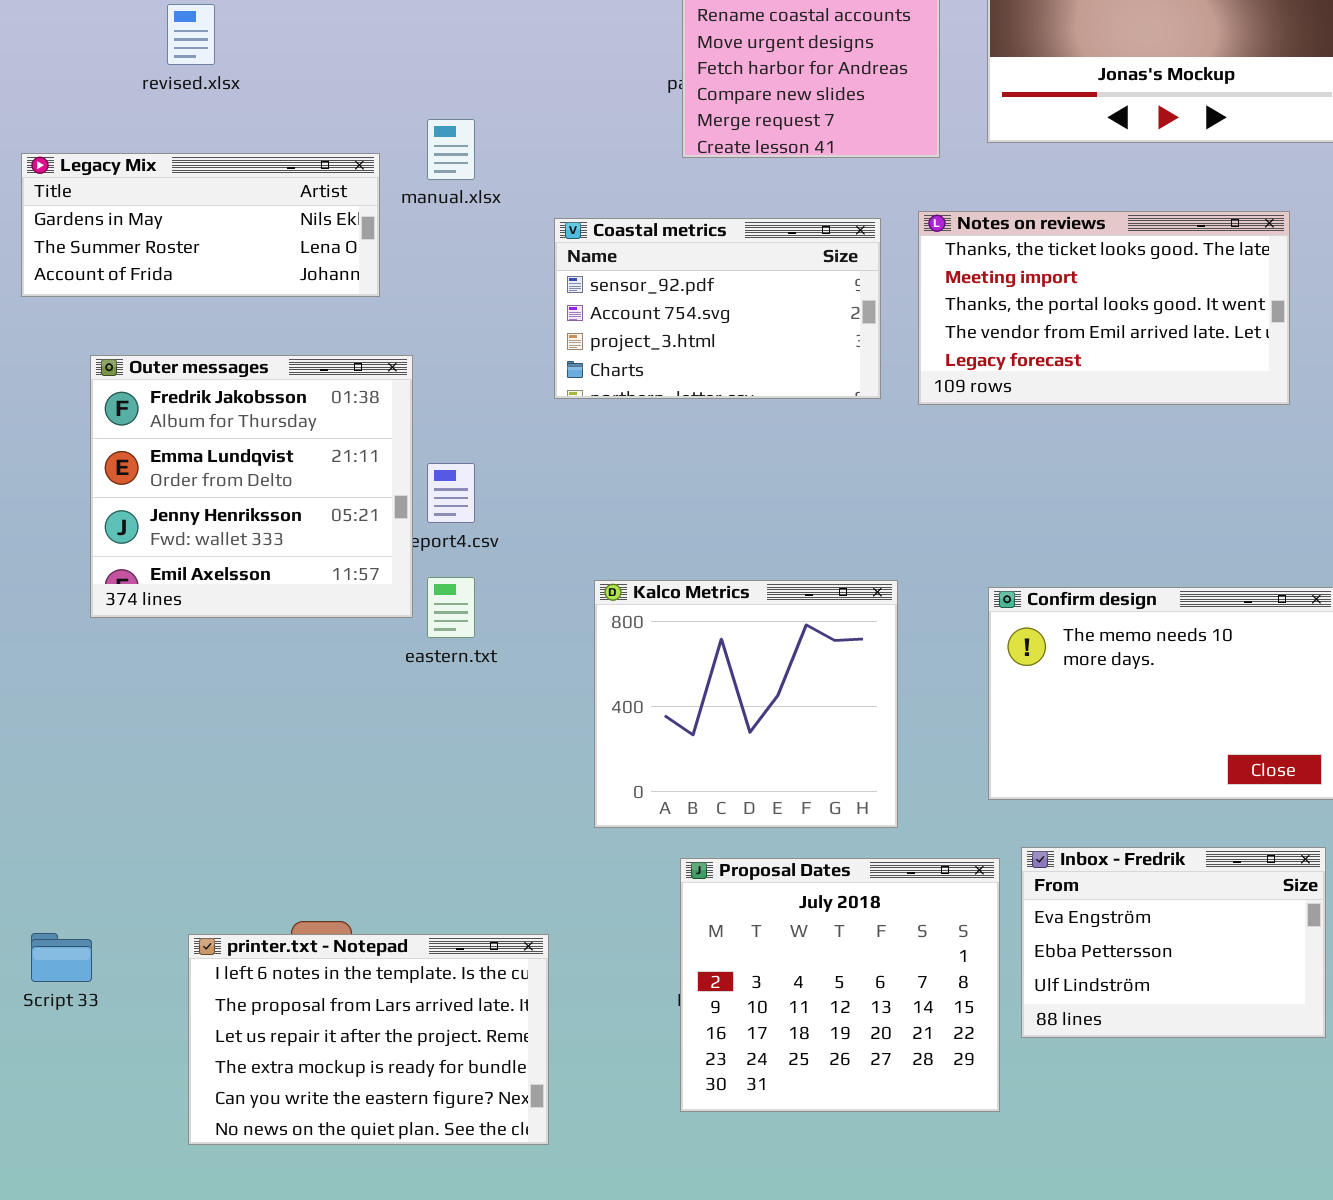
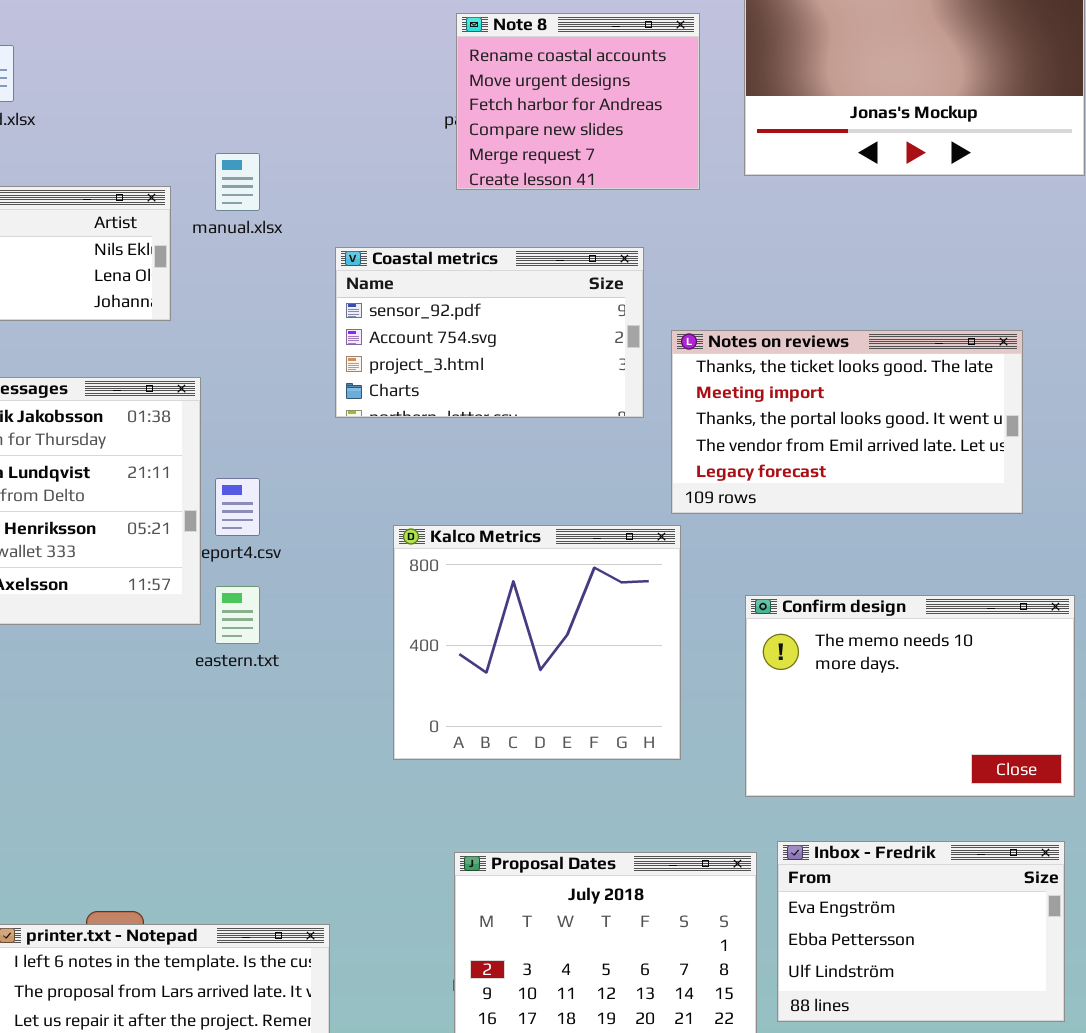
Notes on reviews: [918,211,1290,405] -> [671,330,1023,514], moved
Kalco Metrics: [594,580,898,828] -> [393,525,681,760], moved

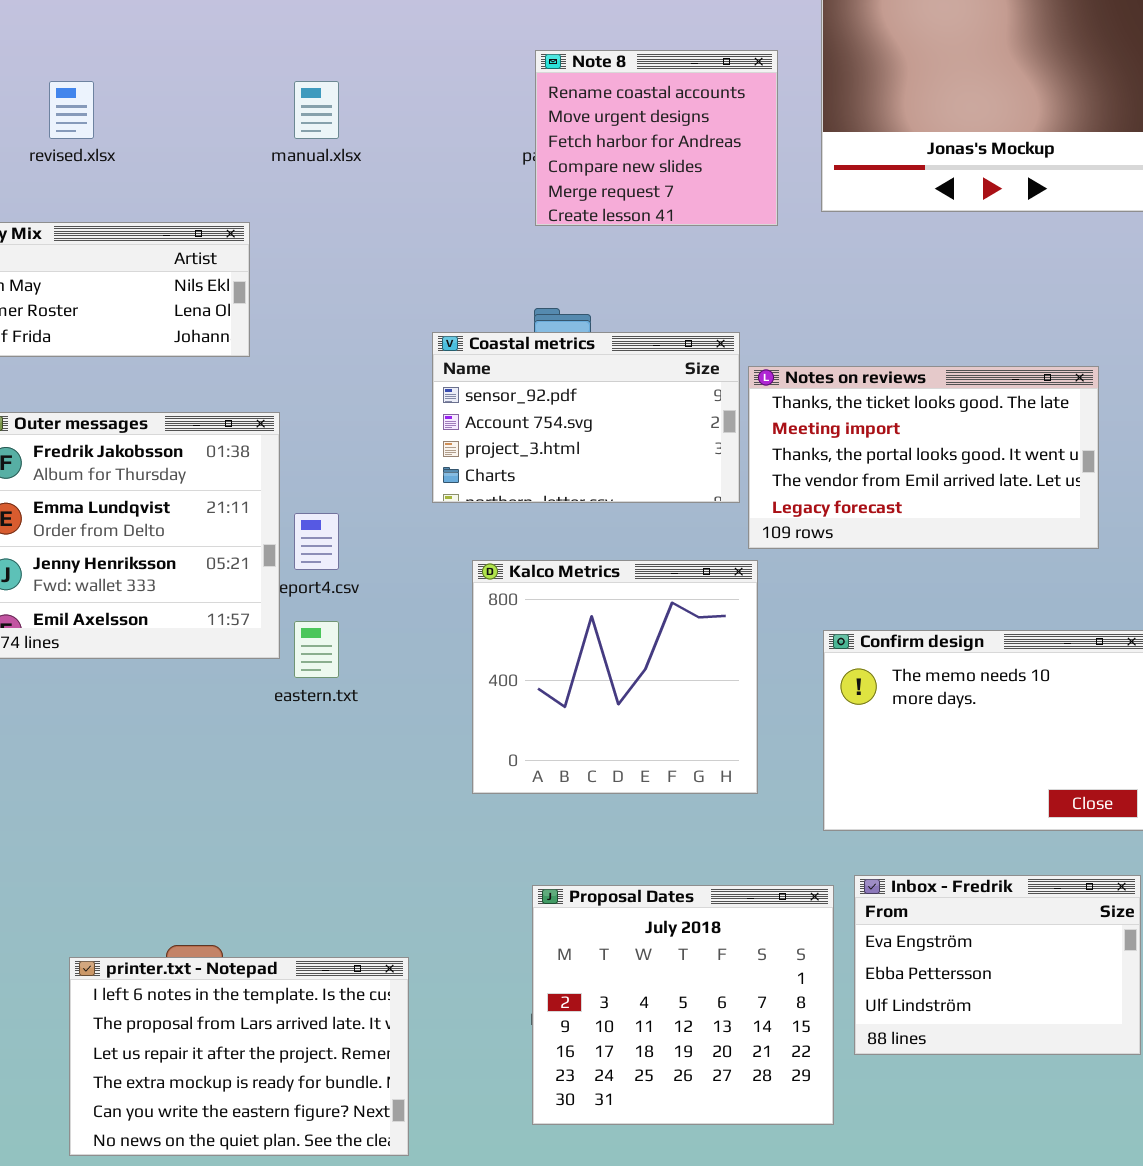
manual.xlsx: [215,153,260,211] -> [294,81,339,139], moved
Coastal metrics: [335,247,644,418] -> [432,332,740,503], moved

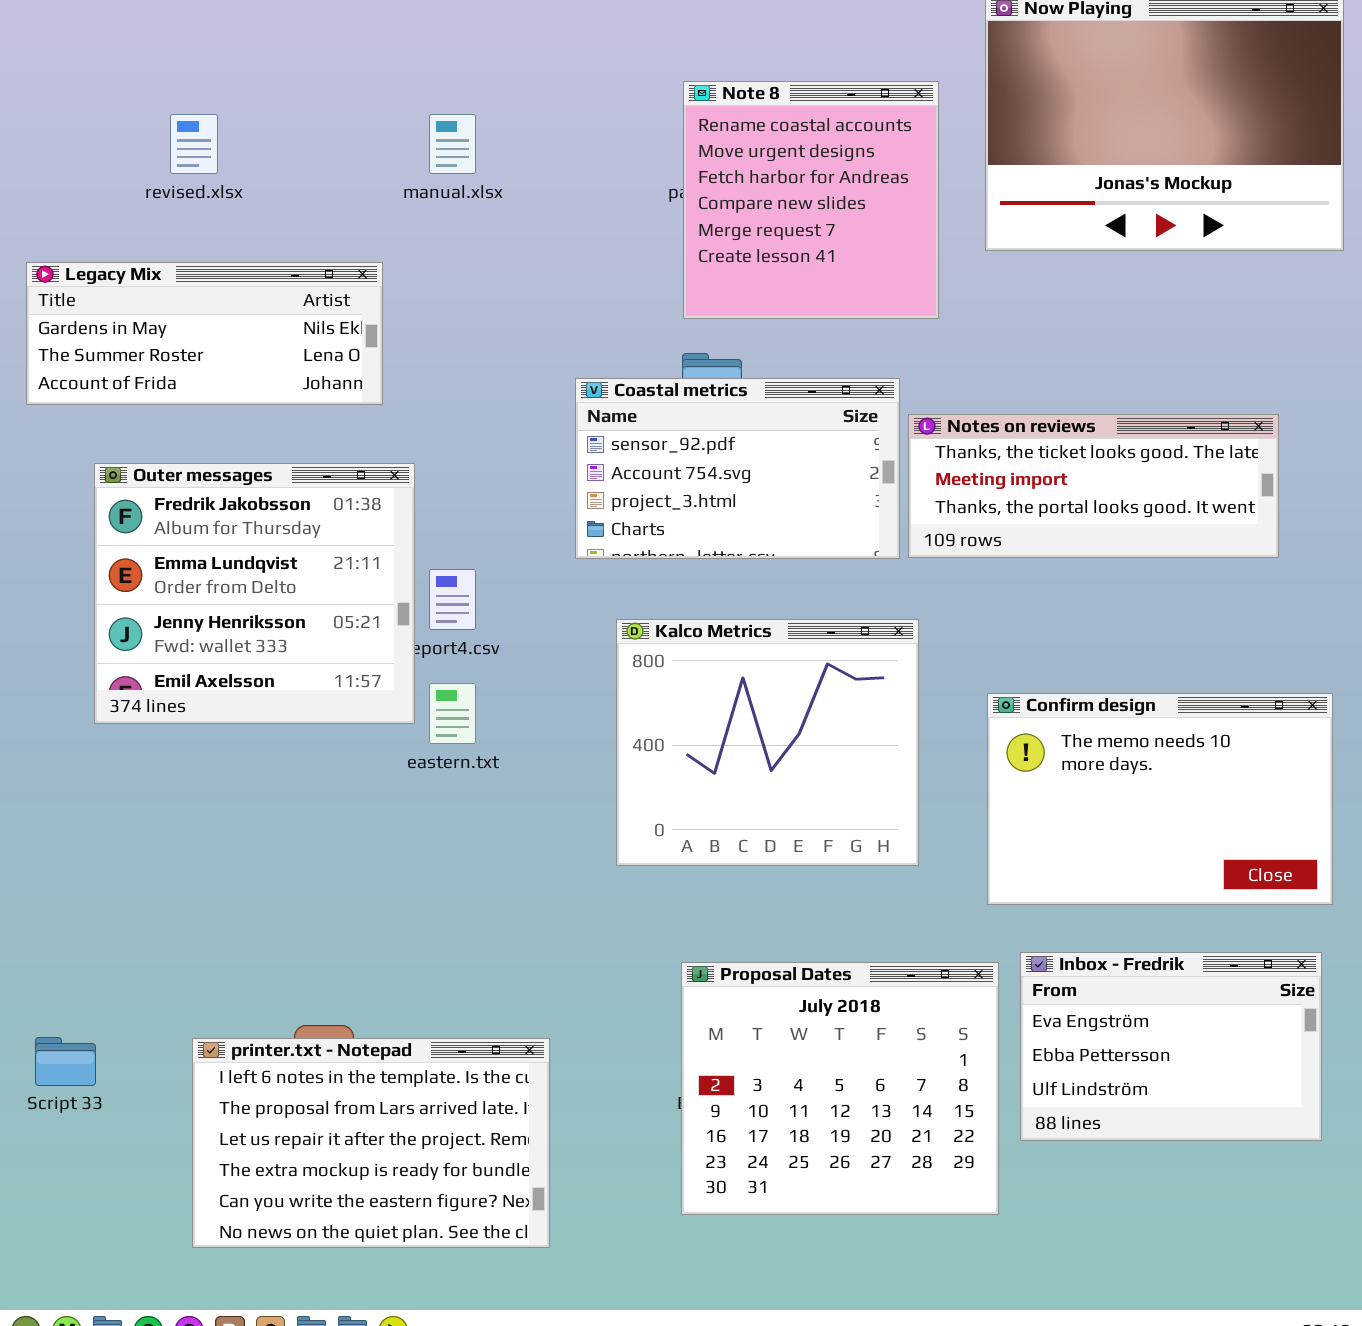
Note 8: [535,50,778,226] -> [683,81,939,319], resized
Notes on reviews: [748,366,1099,549] -> [908,414,1279,558], resized

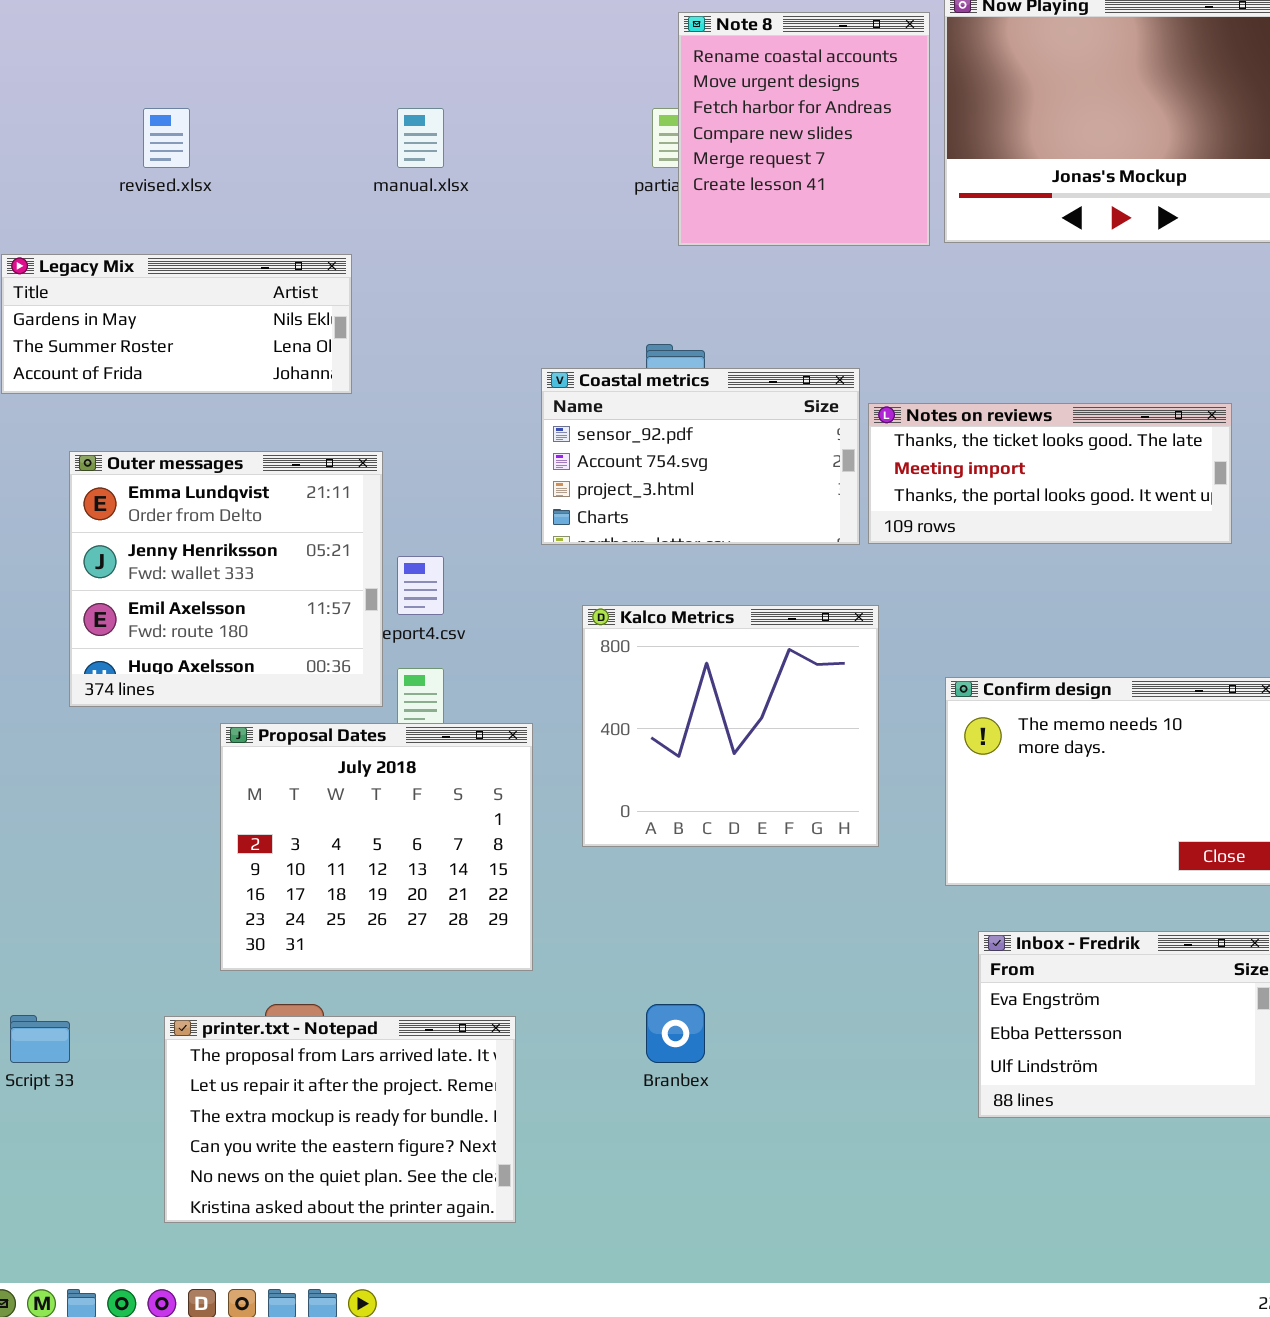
Note 8: [683,81,939,319] -> [678,12,930,246], moved
Outer messages: [94,463,415,724] -> [69,451,383,707], scrolled down 1 row
Proposal Dates: [681,962,999,1215] -> [220,723,533,971], moved
printer.txt - Notepad: [192,1038,550,1248] -> [164,1016,516,1223], scrolled down 1 row

